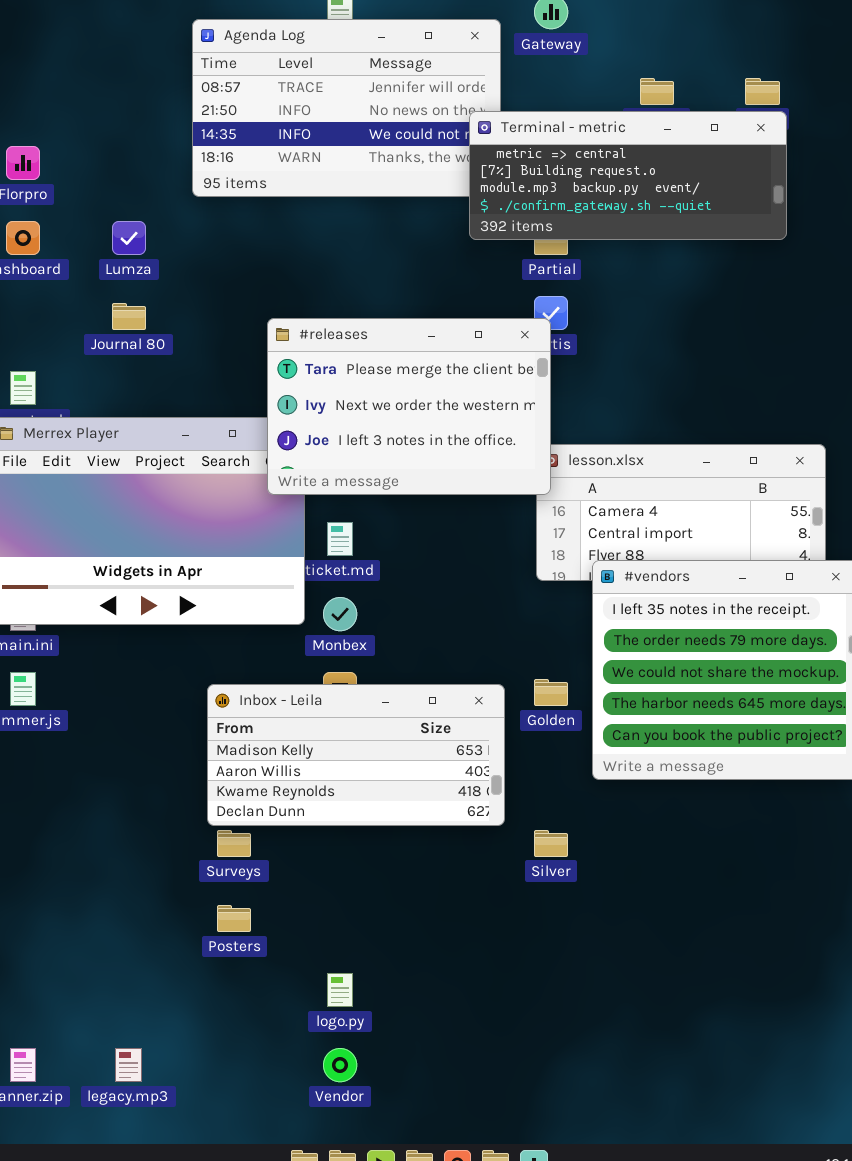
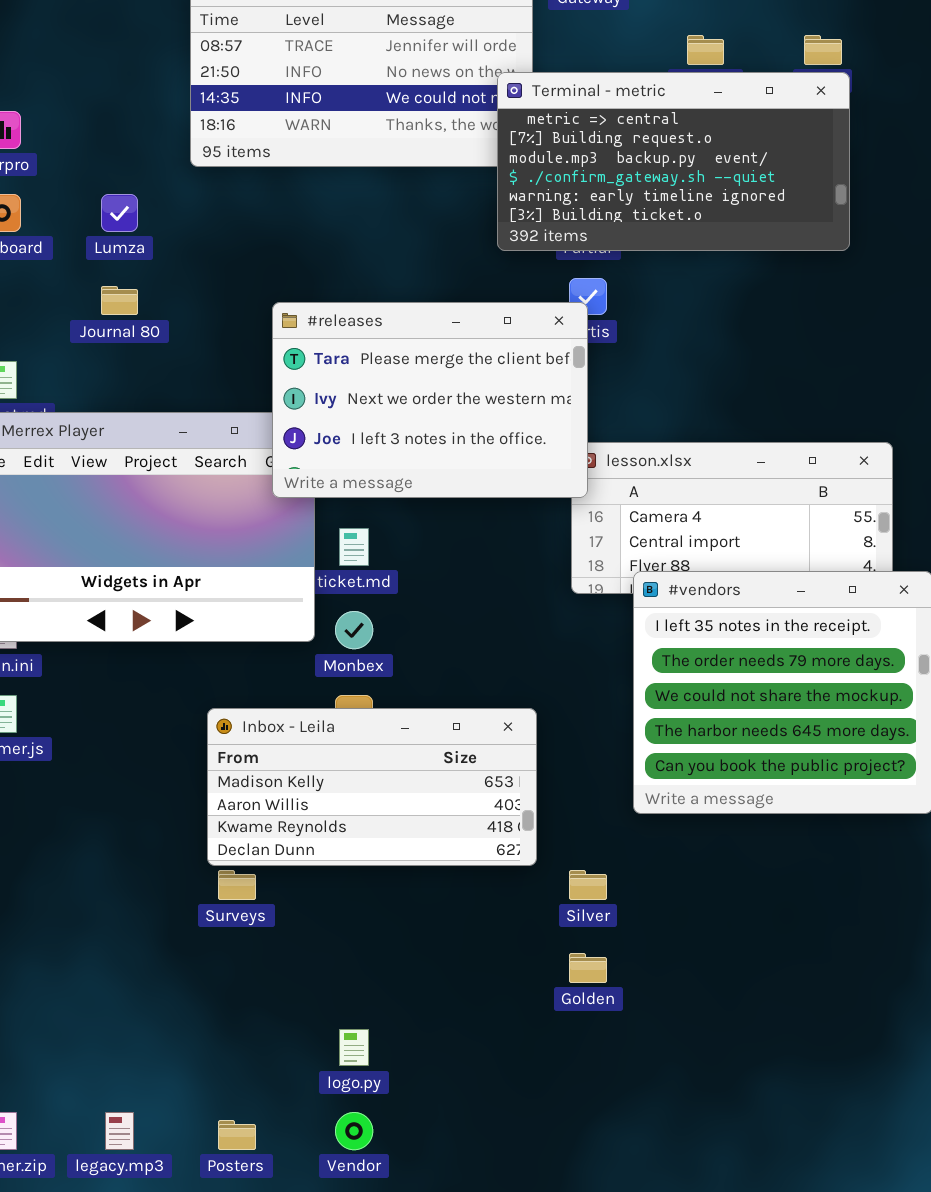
Terminal - metric: [469,111,787,240] -> [497,72,850,251], resized
Golden: [534,679,568,706] -> [569,953,607,983], moved
Posters: [217,905,251,932] -> [218,1120,256,1150], moved

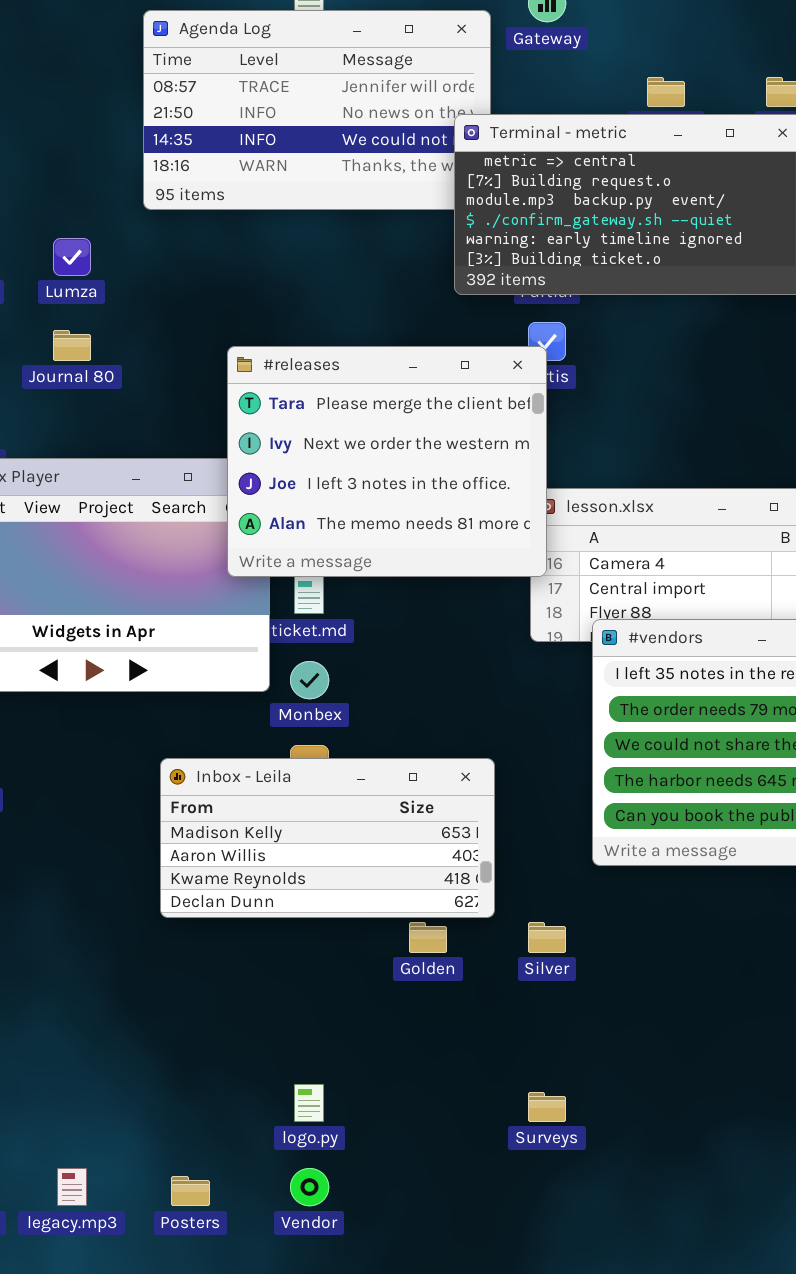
#releases: [272,302,588,498] -> [227,346,547,577], resized
Surveys: [218,870,256,900] -> [528,1092,566,1122], moved
Golden: [569,953,607,983] -> [409,922,447,953], moved

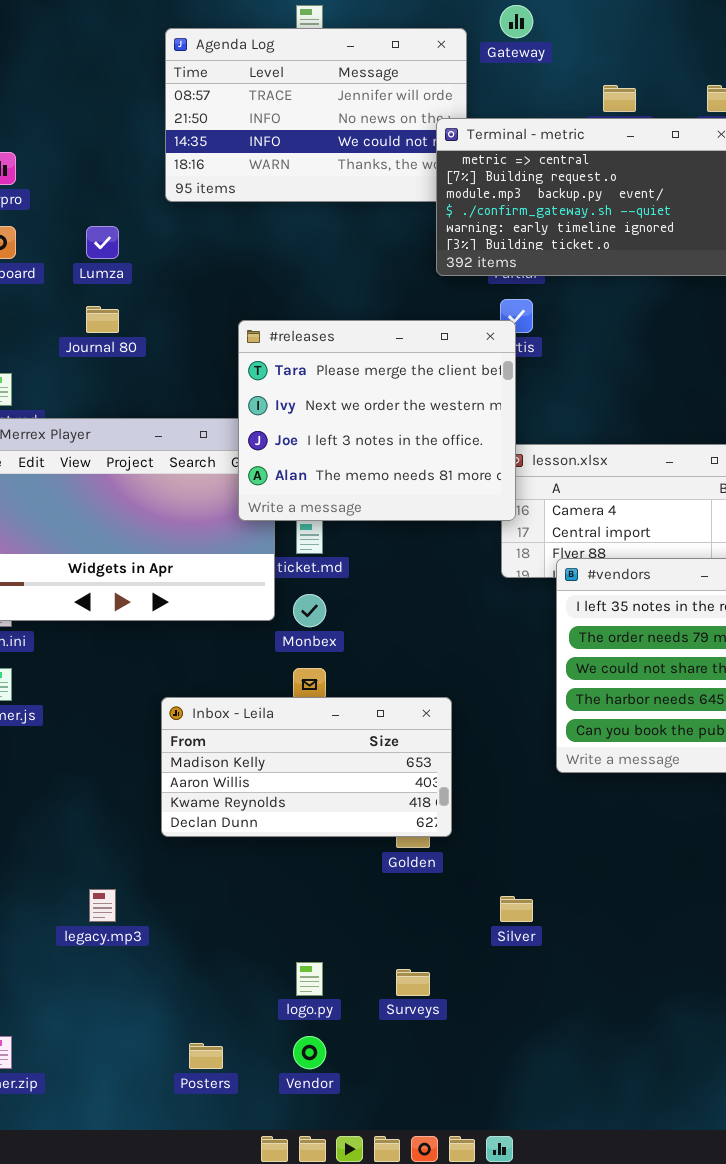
Inbox - Leila: [160,758,495,918] -> [161,697,452,837], moved
Silver: [528,922,566,953] -> [500,896,533,922], moved
Surveys: [528,1092,566,1122] -> [396,969,430,996], moved
legacy.mp3: [57,1168,87,1206] -> [89,889,116,922], moved

